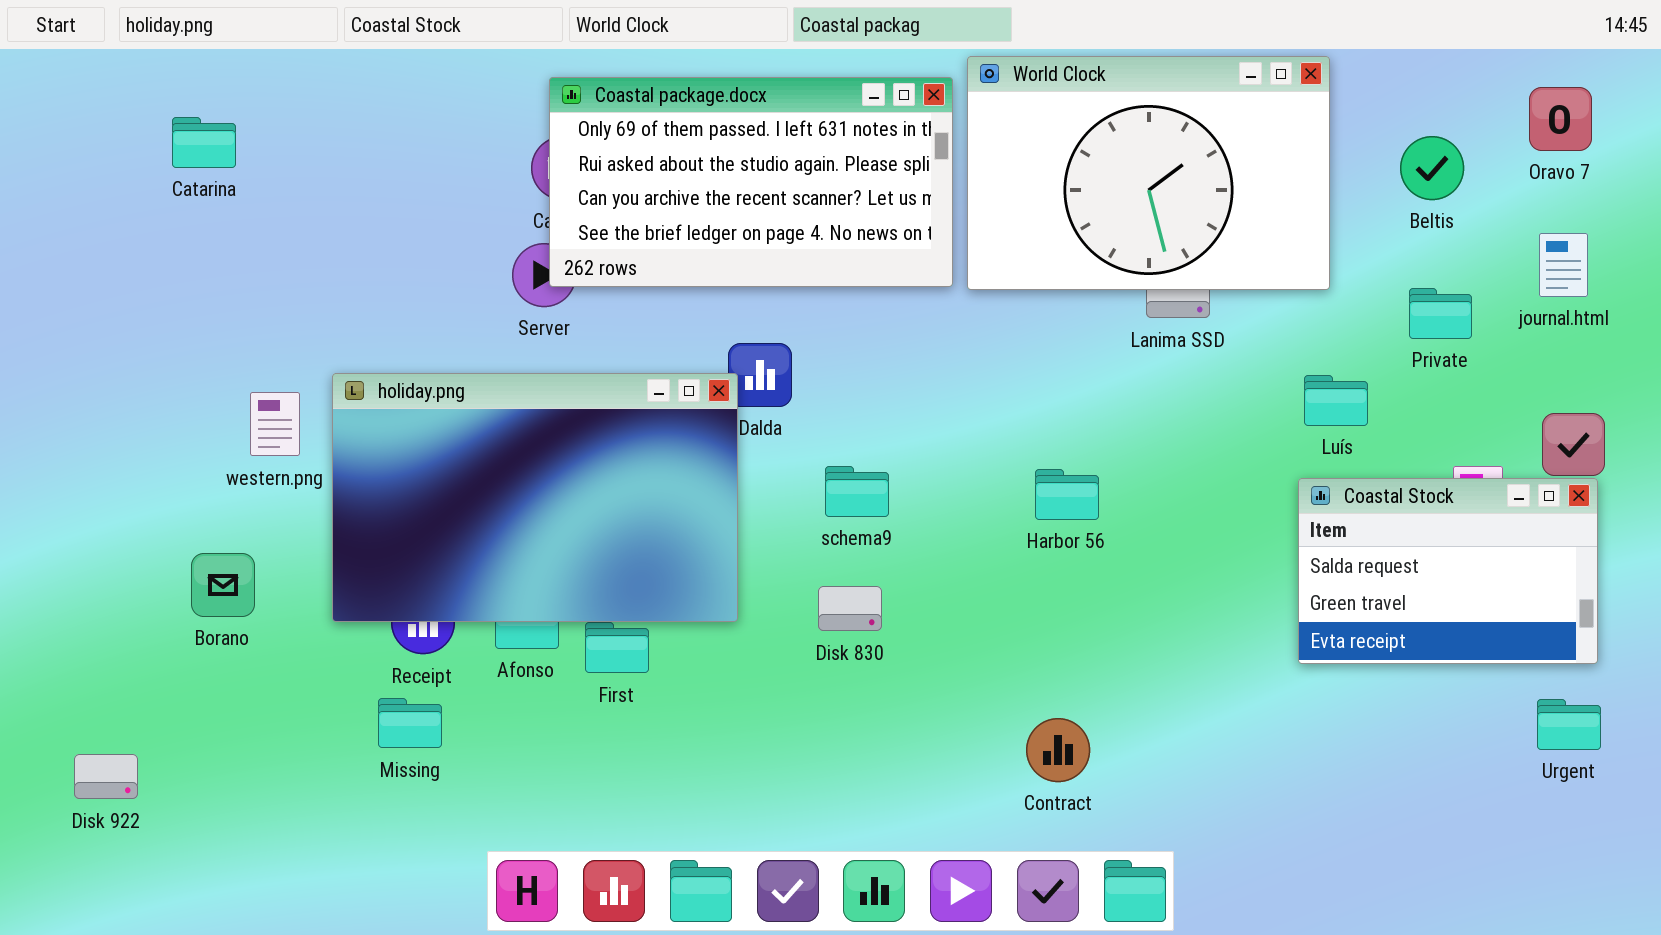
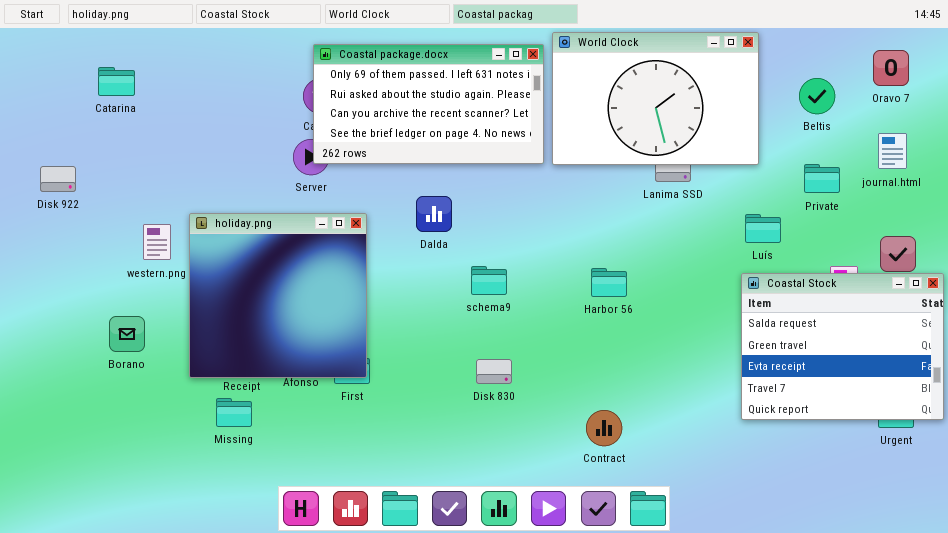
holiday.png: [332,373,738,622] -> [189,213,367,378], resized
Coastal Stock: [1298,478,1598,664] -> [741,273,944,420], resized
Disk 830: [818,586,882,631] -> [476,359,512,384], moved
Disk 922: [74,754,138,799] -> [40,166,76,192], moved

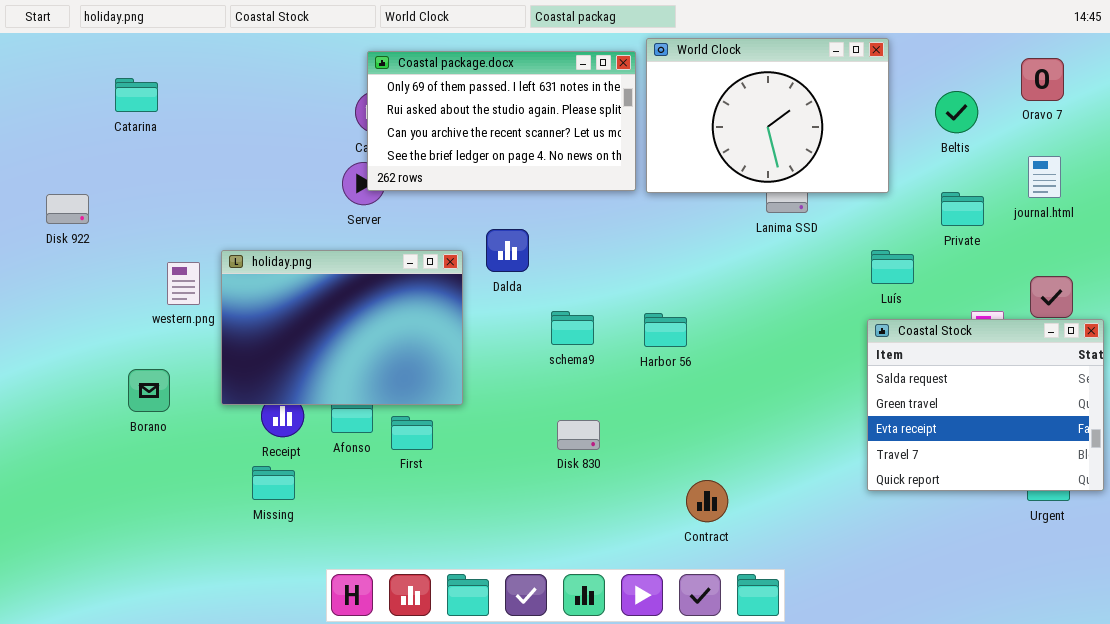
holiday.png: [189,213,367,378] -> [221,250,463,405], resized
Harbor 56: [591,268,627,297] -> [644,313,687,347], moved

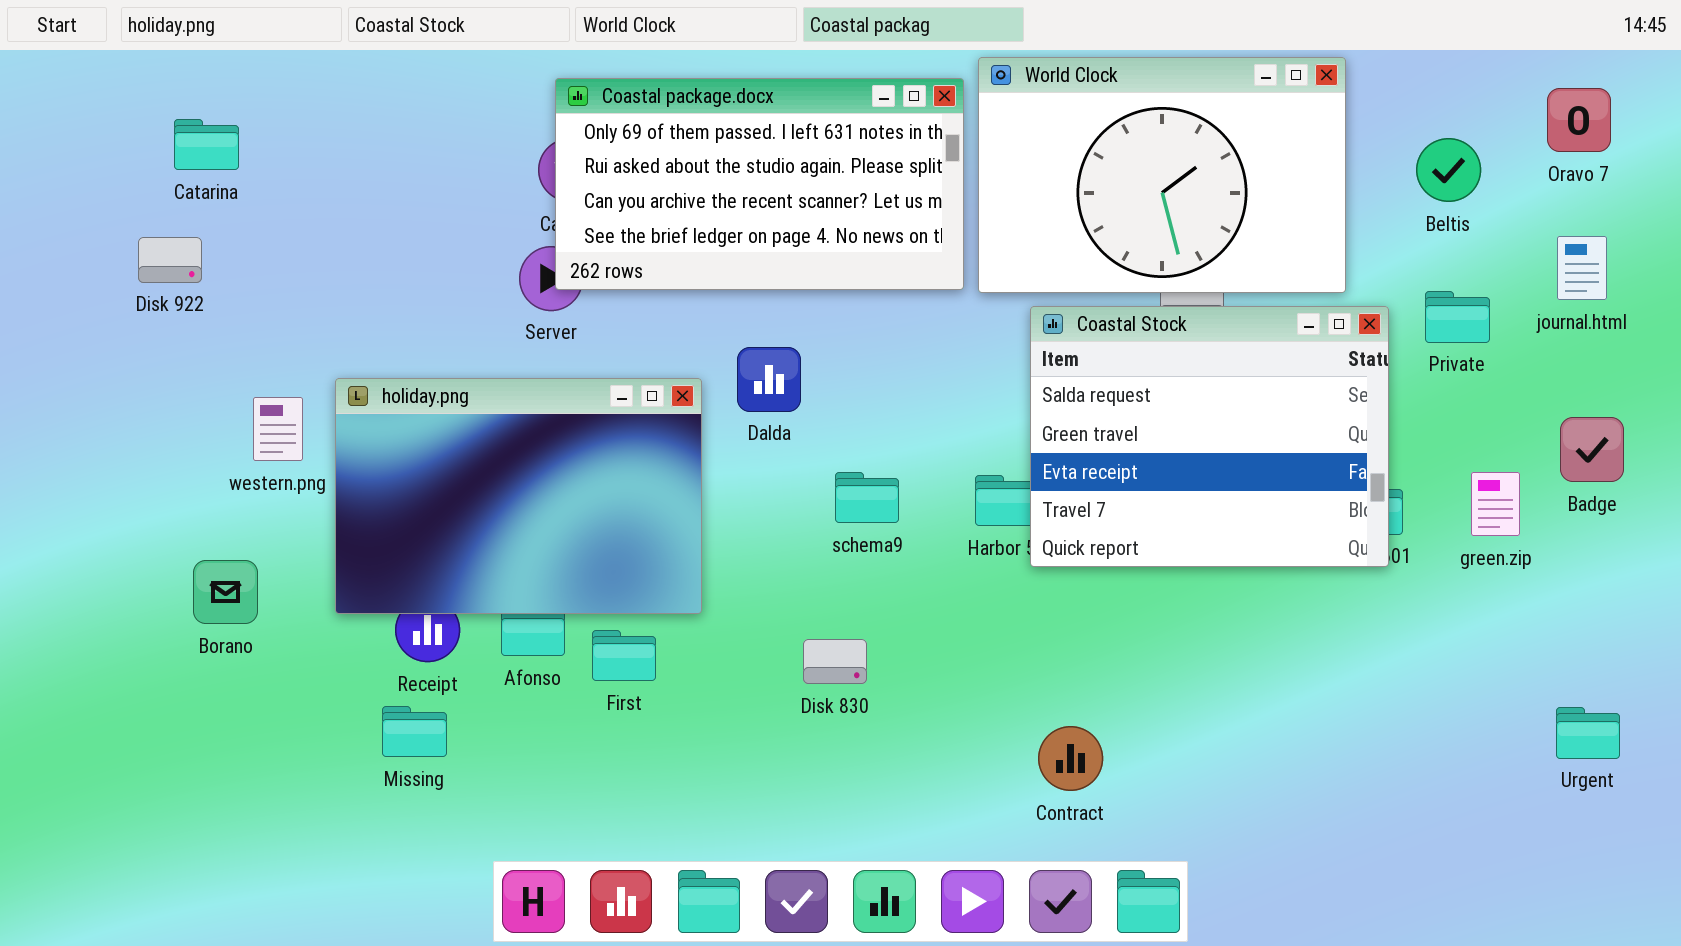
Disk 922: [46,194,89,224] -> [138,237,202,283], moved
Coastal Stock: [867,319,1104,491] -> [1030,306,1389,567], moved
Disk 830: [557,420,600,450] -> [803,639,867,684], moved

